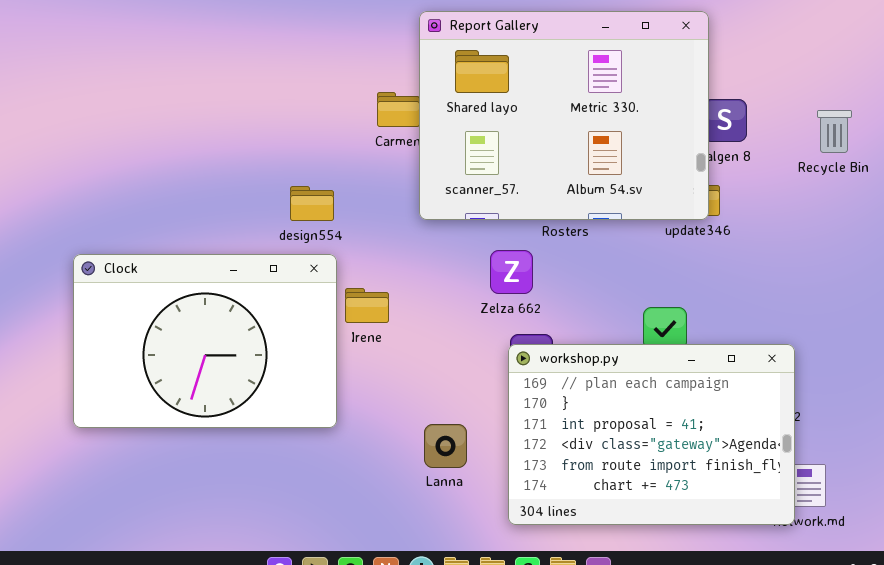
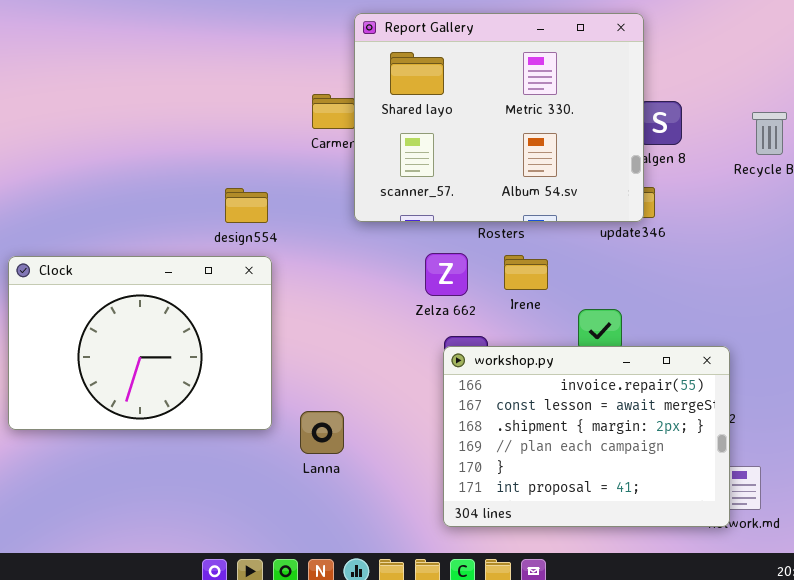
Irene: [345,288,389,323] -> [504,255,548,290], moved
workshop.py: [508,344,795,525] -> [443,346,730,527], scrolled up 3 rows
Lanna: [424,424,467,468] -> [300,411,344,454], moved

